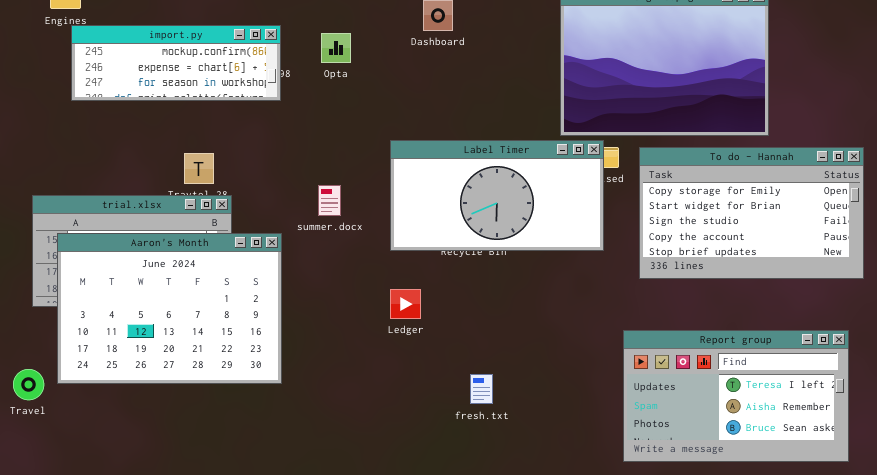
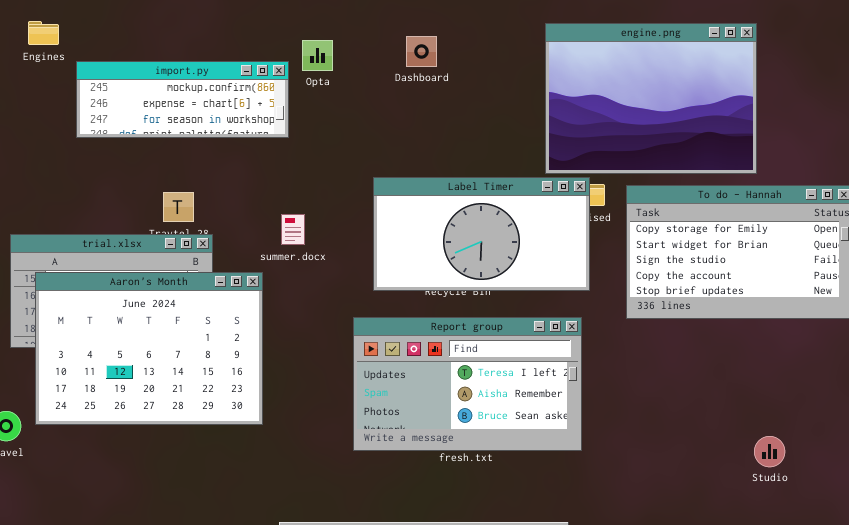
import.py: [71,25,281,101] -> [76,61,289,138], moved
Opta: [321,33,351,63] -> [302,40,333,71], moved
summer.docx: [318,185,341,216] -> [281,214,305,245], moved
Report group: [623,330,849,462] -> [353,317,582,451], moved

